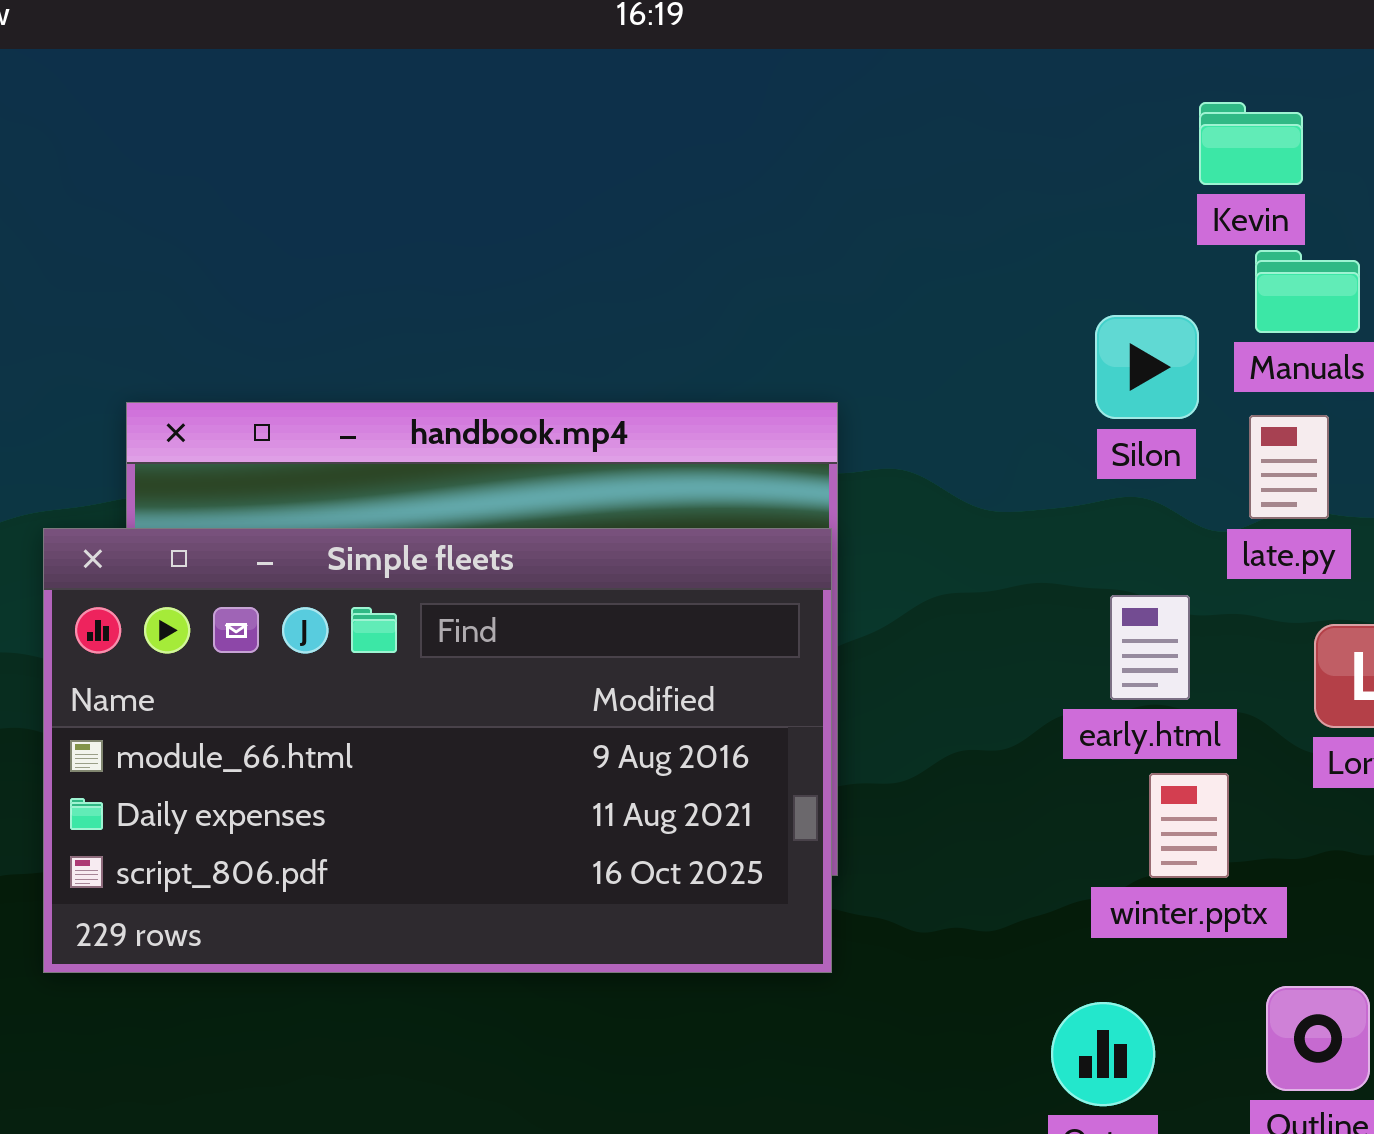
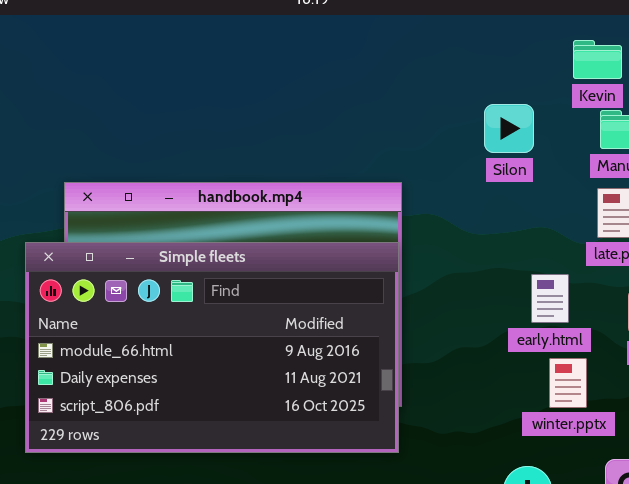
Silon: [1095,315,1199,419] -> [484,104,534,153], moved

